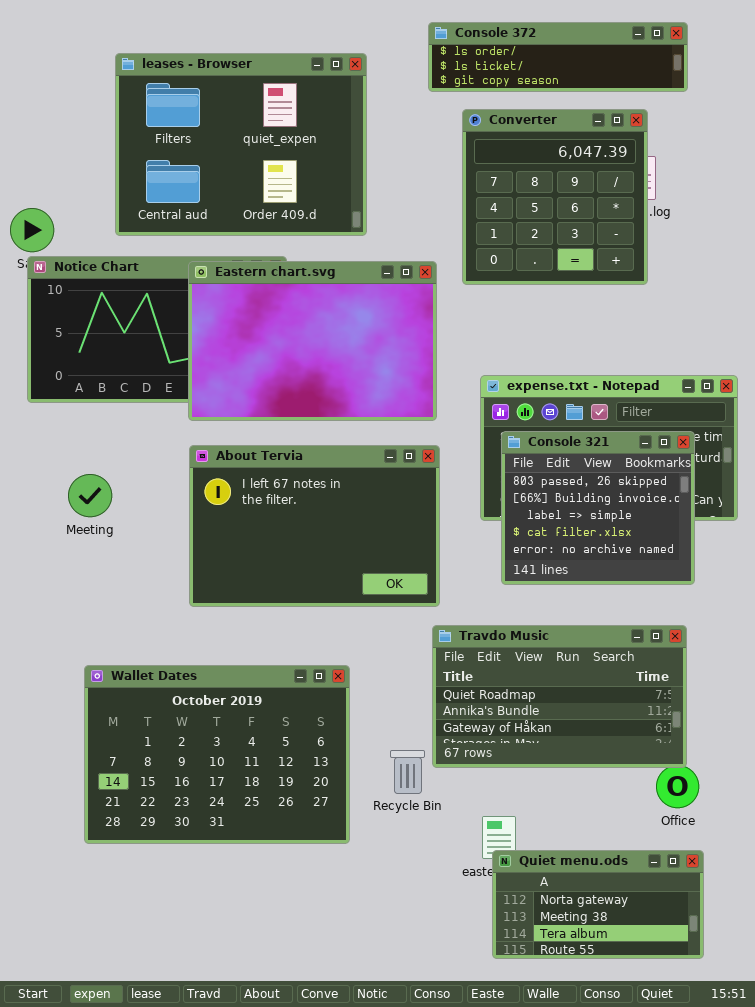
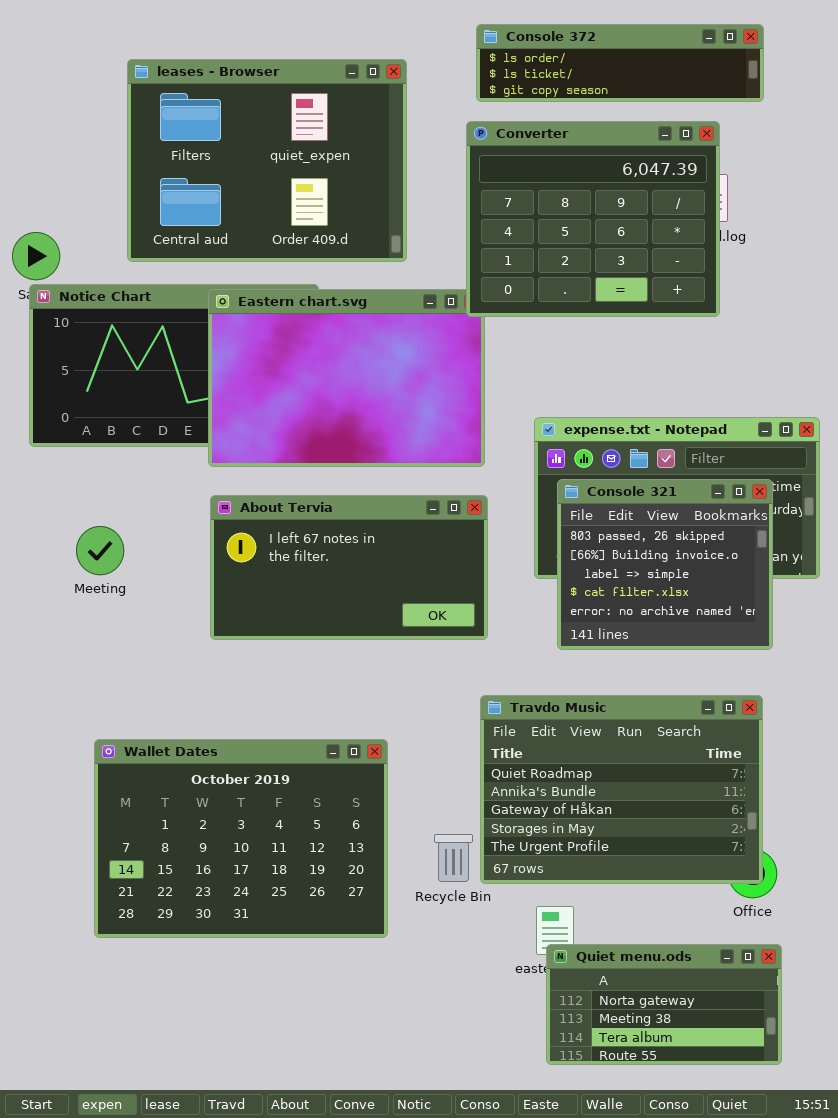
Converter: [462,109,648,285] -> [466,121,720,317], resized
About Tervia: [189,445,440,607] -> [210,495,488,640], resized
Travdo Music: [432,625,687,768] -> [480,695,763,884], resized

